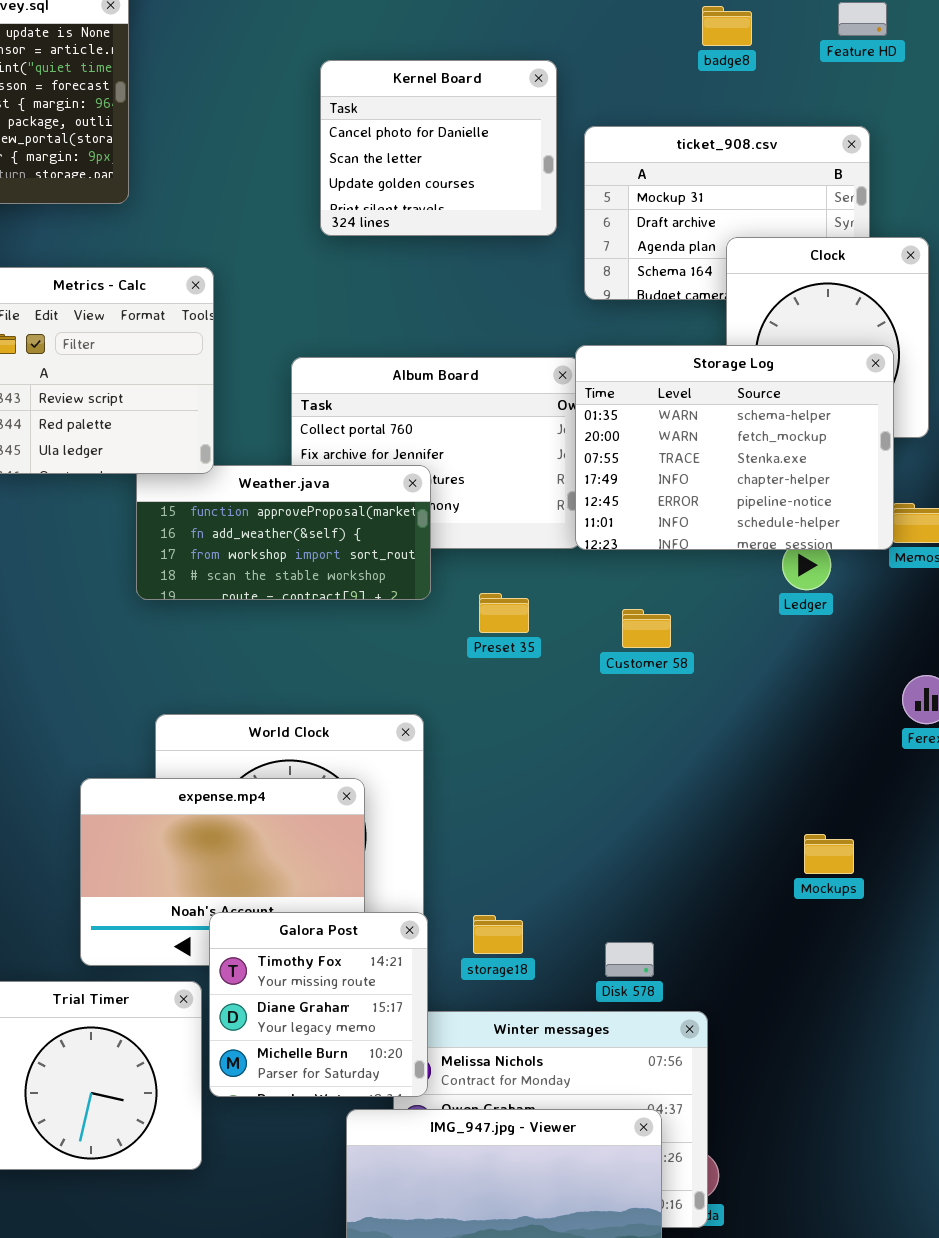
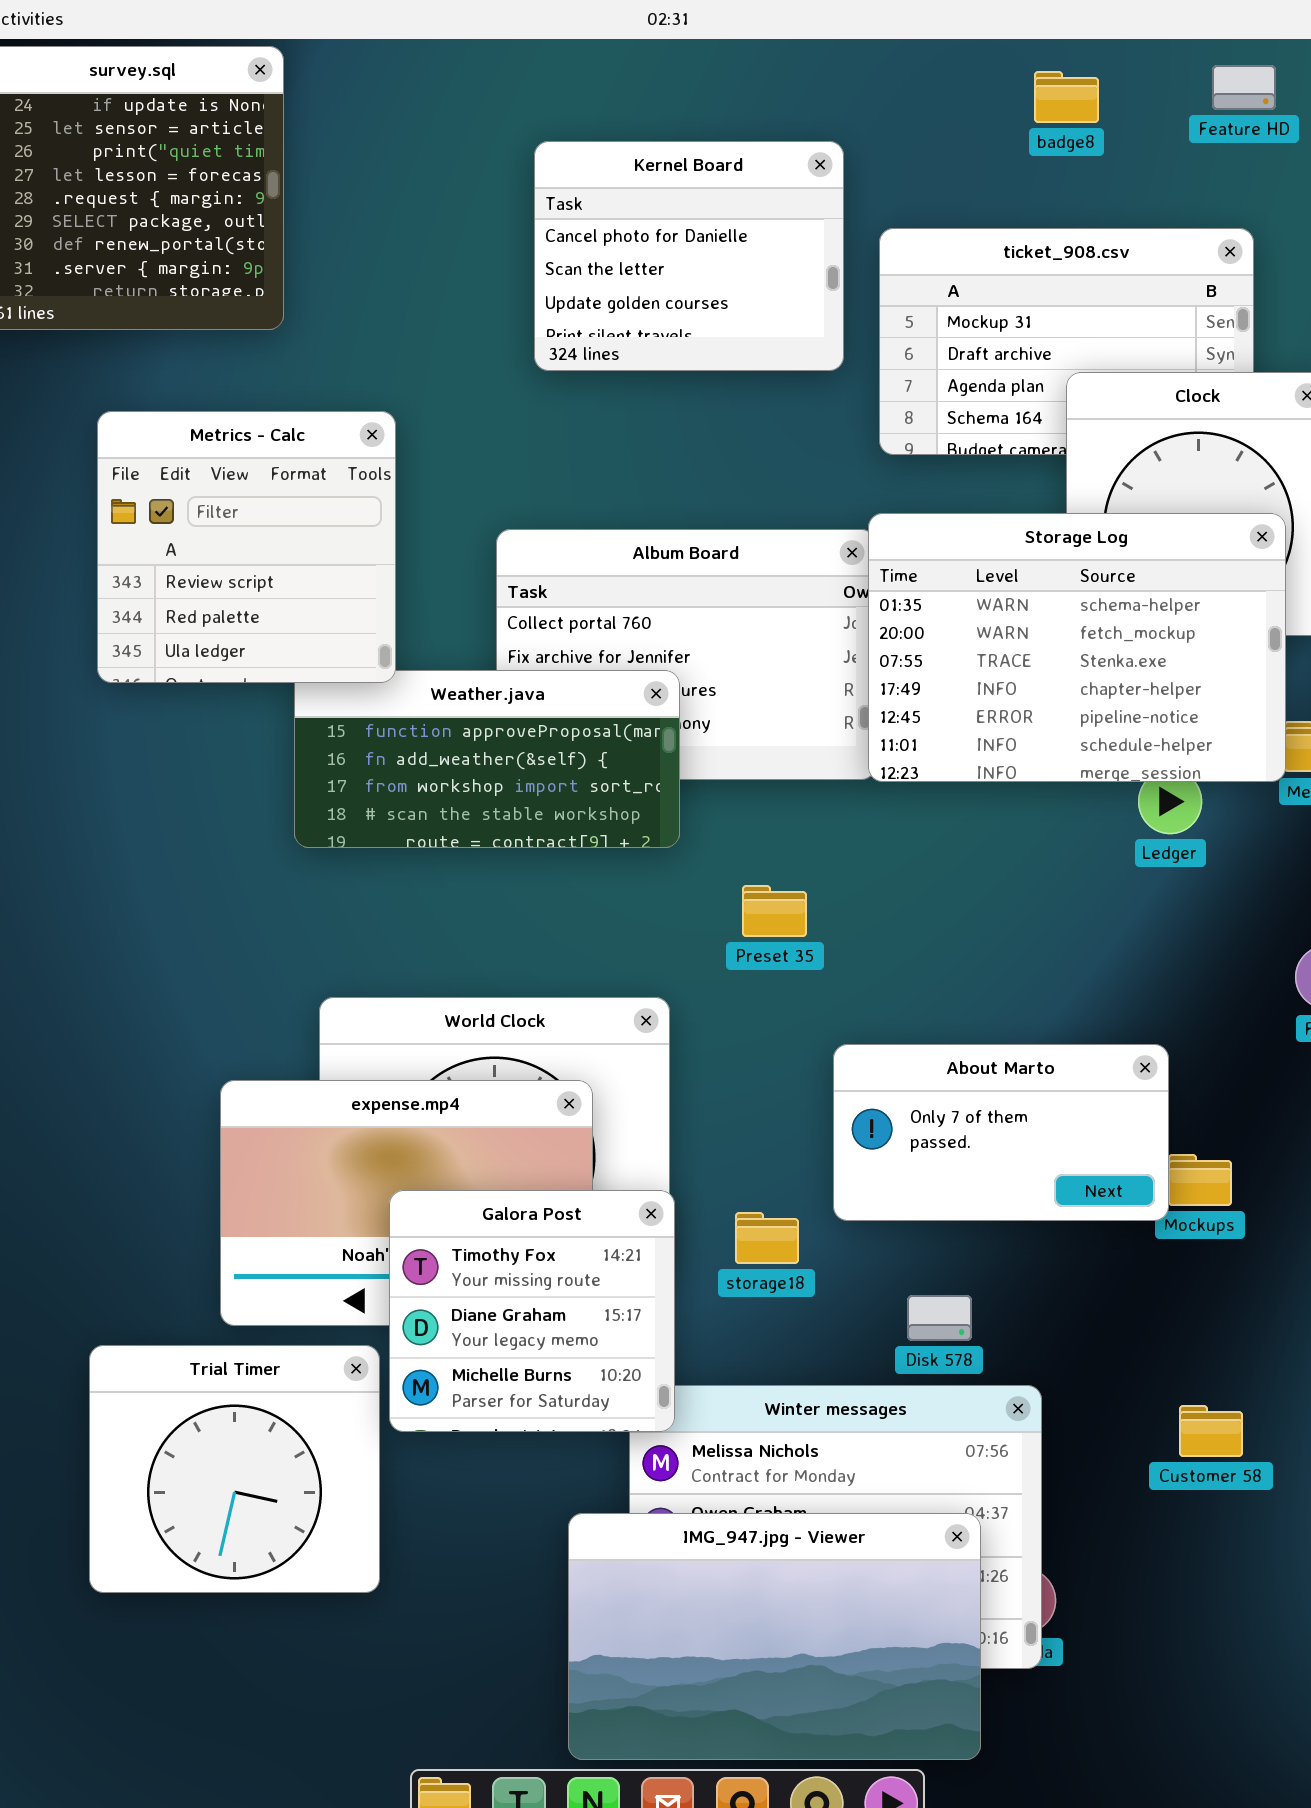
Preset 35: [479,593,529,633] -> [742,885,807,937], moved
Customer 58: [622,609,671,648] -> [1179,1405,1243,1457], moved
About Marto: none -> [833,1044,1169,1221], opened
Galora Post: [209,912,428,1097] -> [389,1190,675,1432], moved
storage18: [473,915,523,954] -> [735,1212,799,1264], moved

